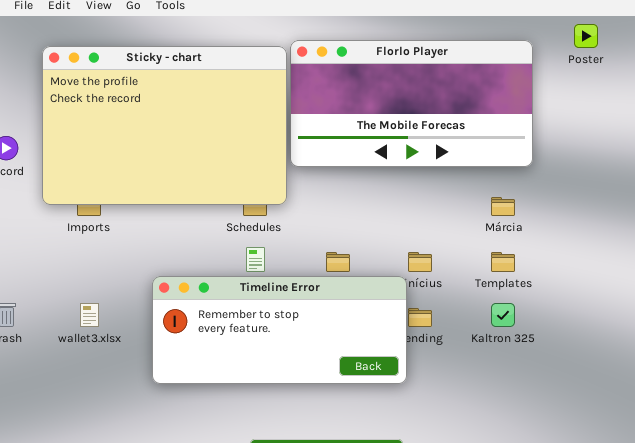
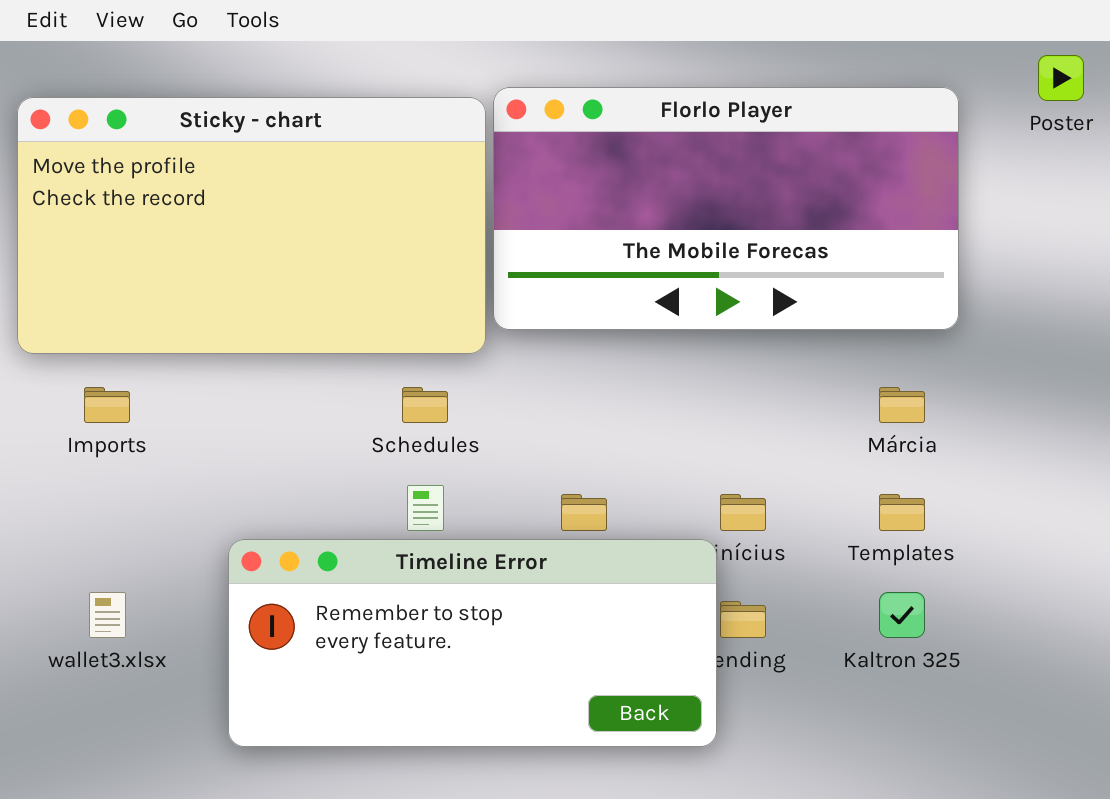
Sticky - chart: [42,46,287,205] -> [17,97,486,354], resized

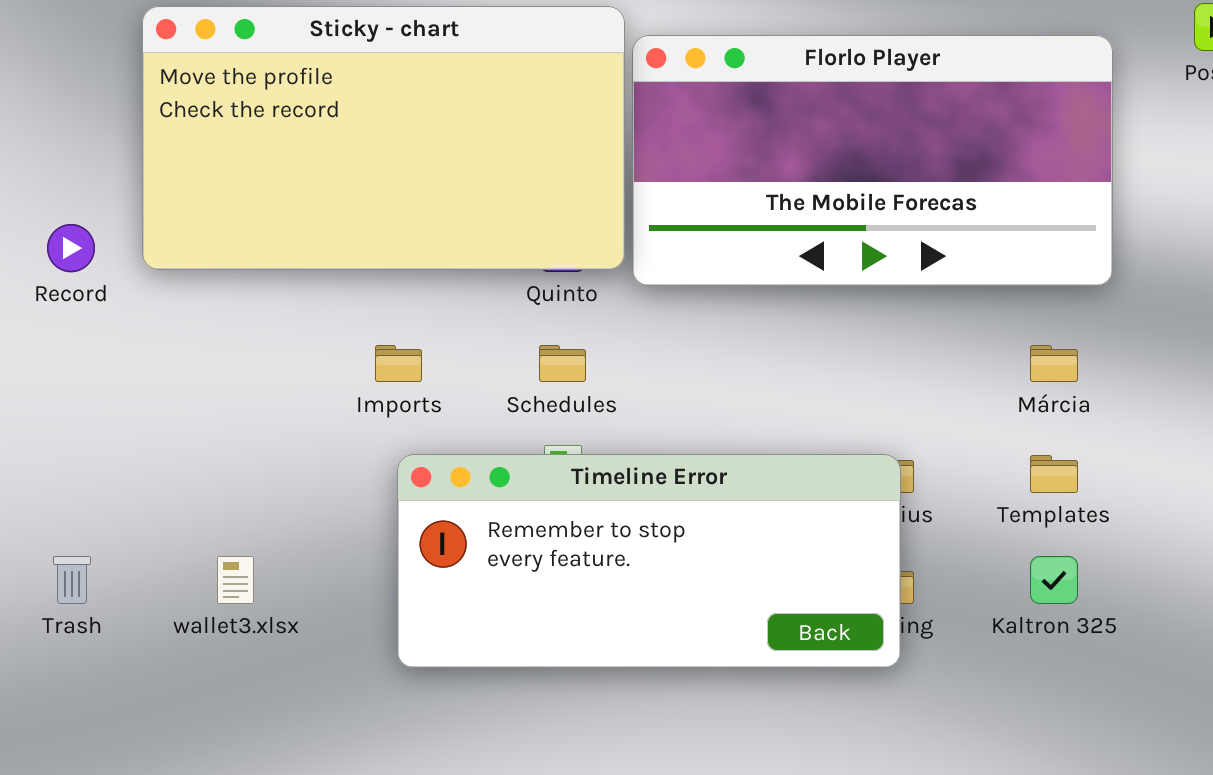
Sticky - chart: [17,97,486,354] -> [142,6,625,270], moved
Imports: [84,387,130,423] -> [375,345,422,382], moved
Timeline Error: [228,539,717,747] -> [397,454,901,668], moved

